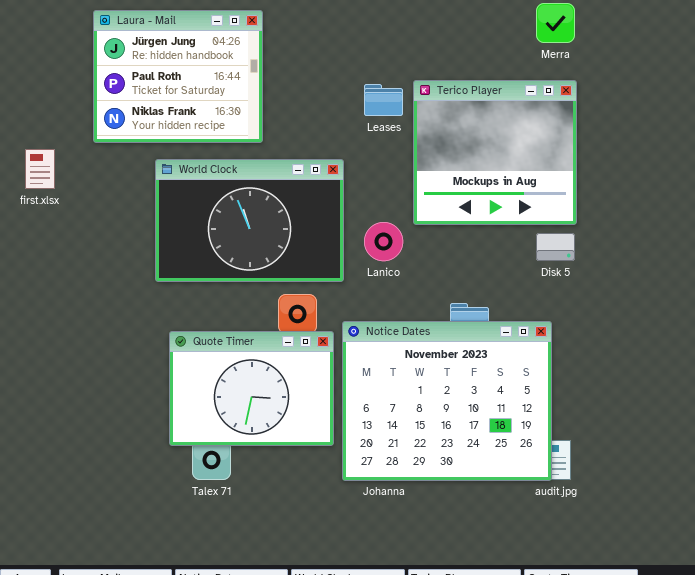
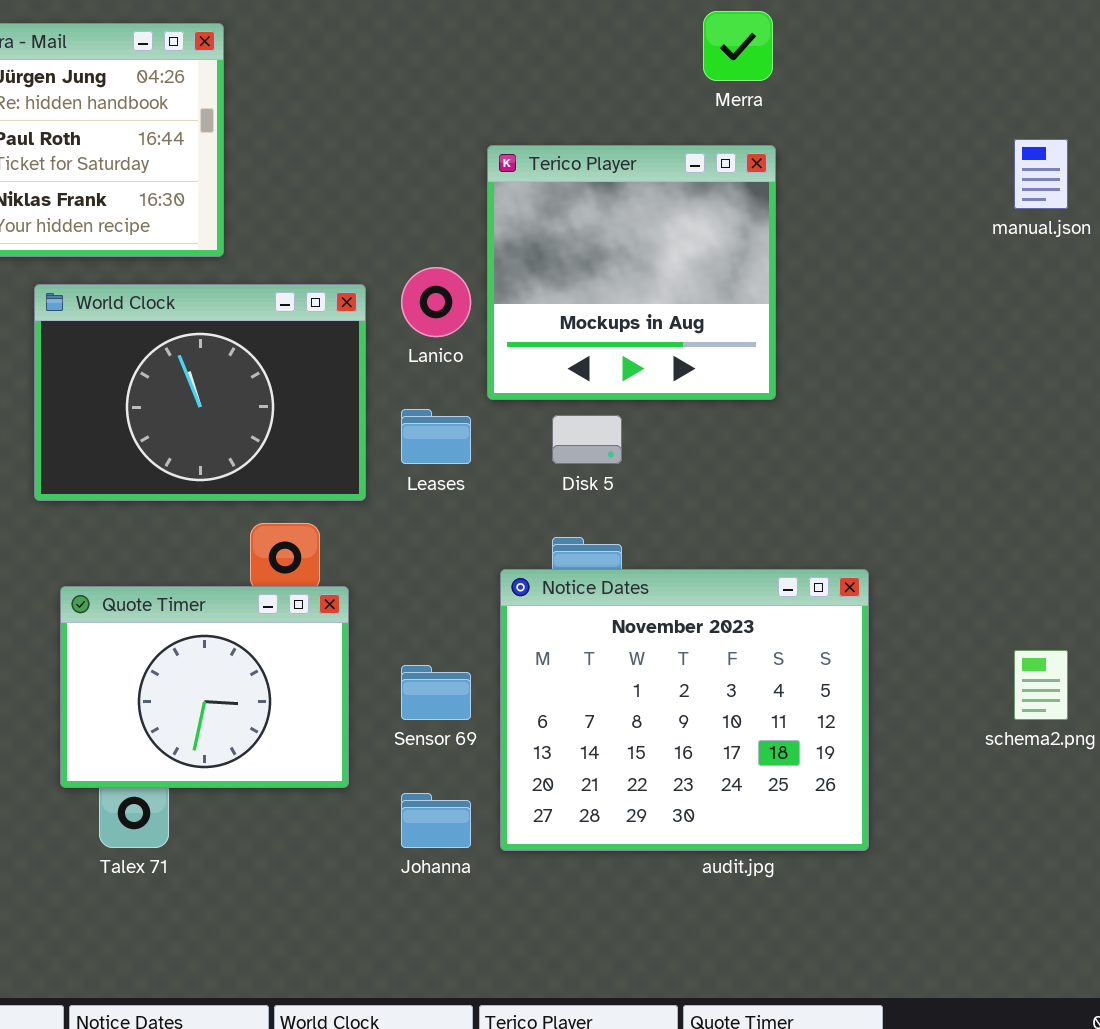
Leases: [364,84,403,116] -> [401,409,471,464], moved
Lanico: [364,222,403,261] -> [401,267,471,337], moved
Disk 5: [536,233,575,261] -> [552,415,622,464], moved
Notice Dates: [342,321,552,481] -> [500,569,869,851], moved

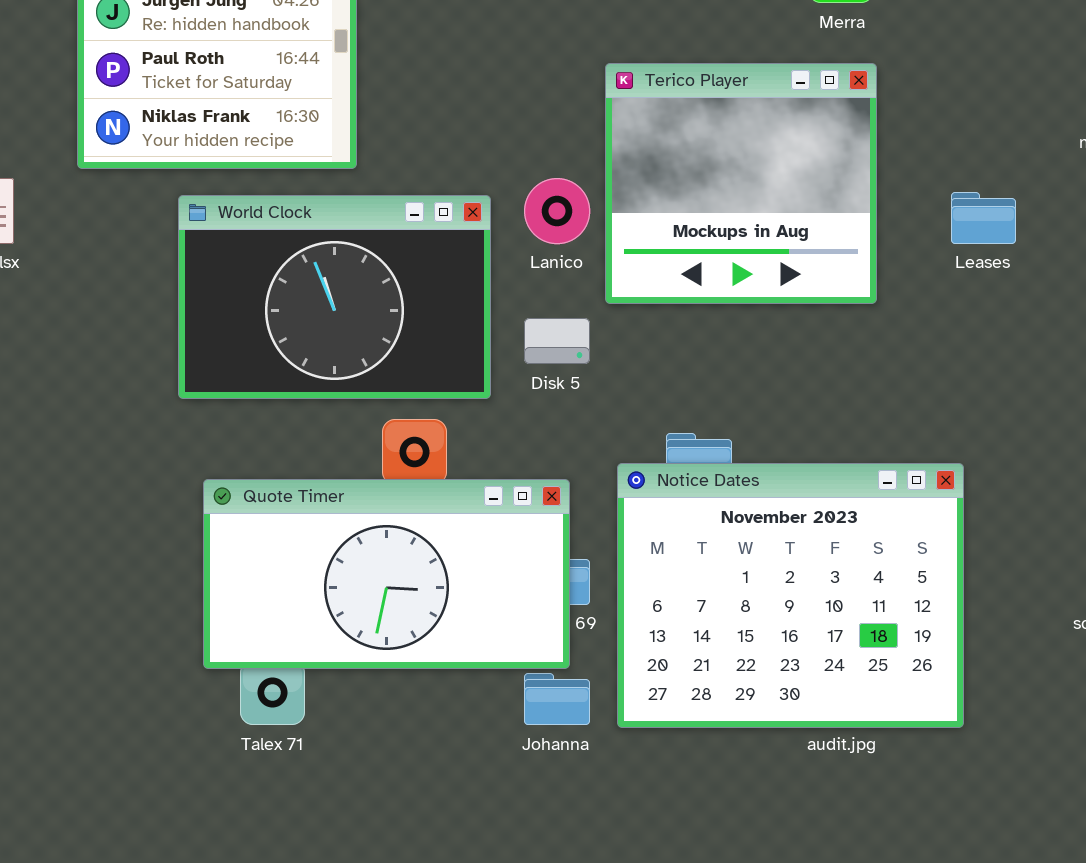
Leases: [401,409,471,464] -> [951,192,1016,244], moved
Disk 5: [552,415,622,464] -> [524,318,590,364], moved
Quote Timer: [60,586,349,788] -> [203,479,570,669], resized

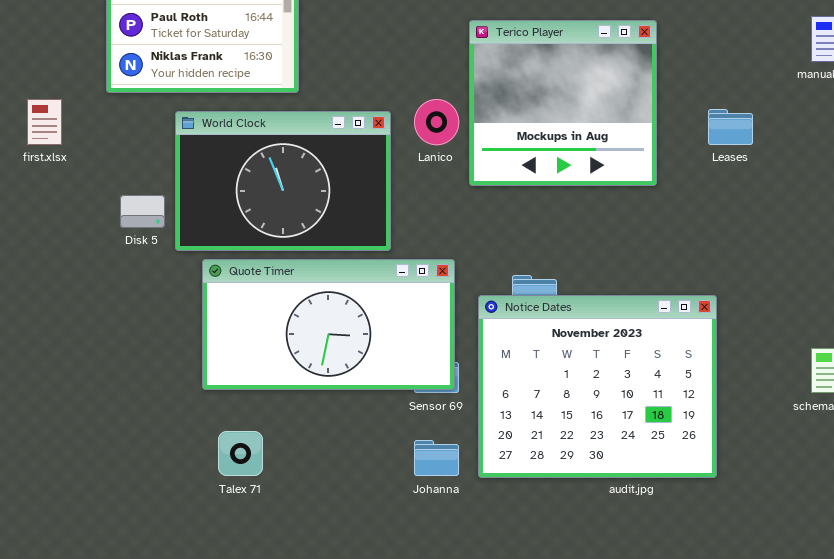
Disk 5: [524,318,590,364] -> [120,195,165,228], moved
Quote Timer: [203,479,570,669] -> [202,259,455,390], moved

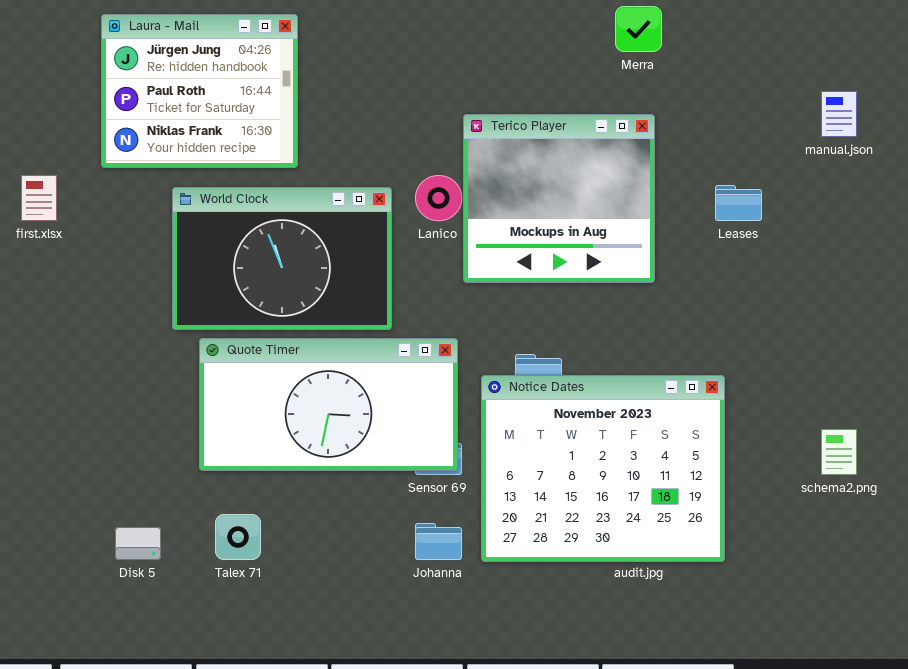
Terico Player: [469,20,657,186] -> [463,114,655,283], moved
Disk 5: [120,195,165,228] -> [115,527,161,560], moved

